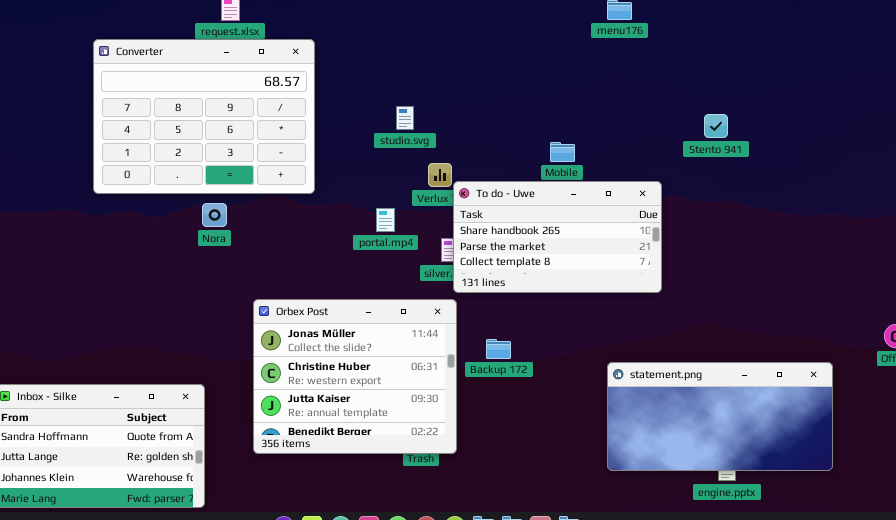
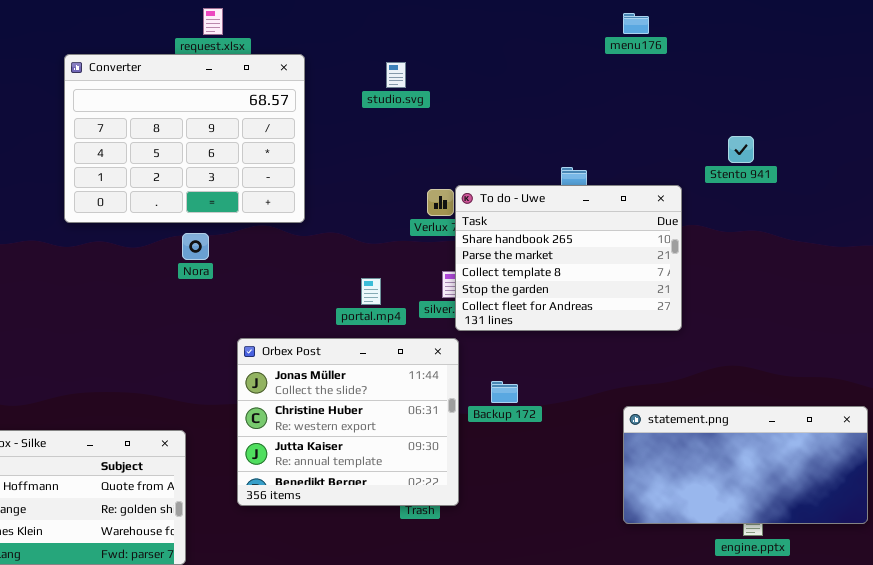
studio.svg: [396,106,414,130] -> [386,62,406,88], moved
To do - Uwe: [453,181,662,293] -> [455,185,682,331], resized
portal.mp4: [376,208,395,232] -> [361,278,381,305], moved

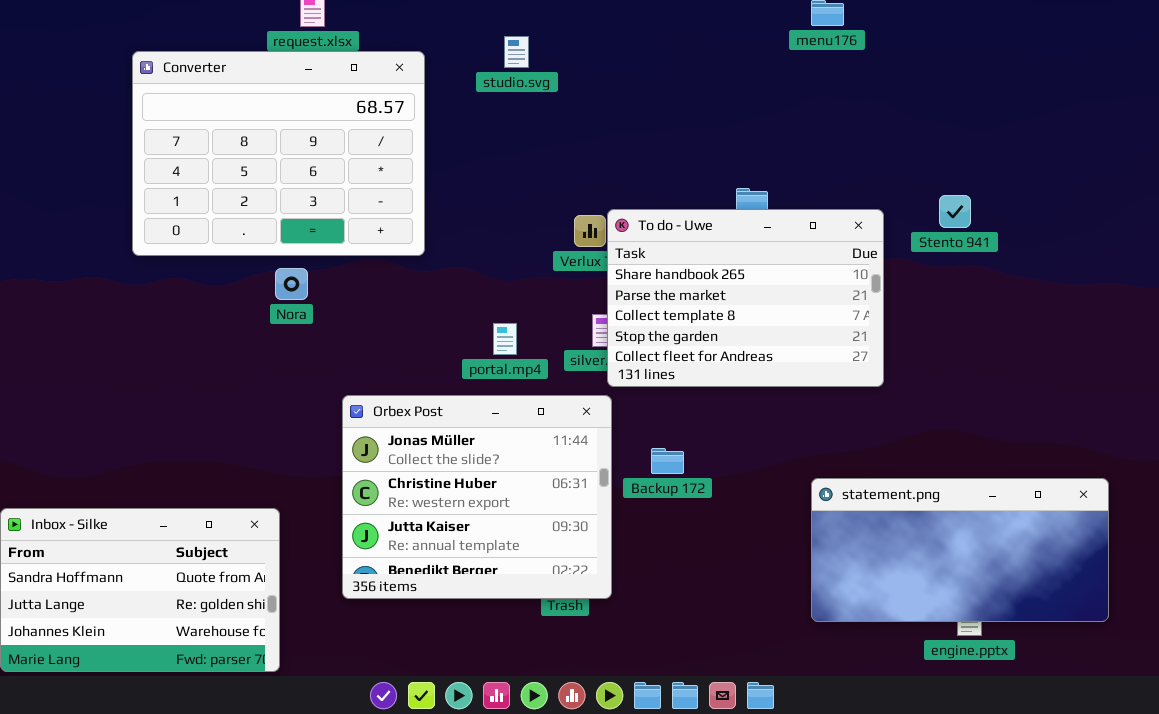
studio.svg: [386,62,406,88] -> [504,36,529,68], moved
Stento 941: [728,136,754,163] -> [939,195,971,228], moved

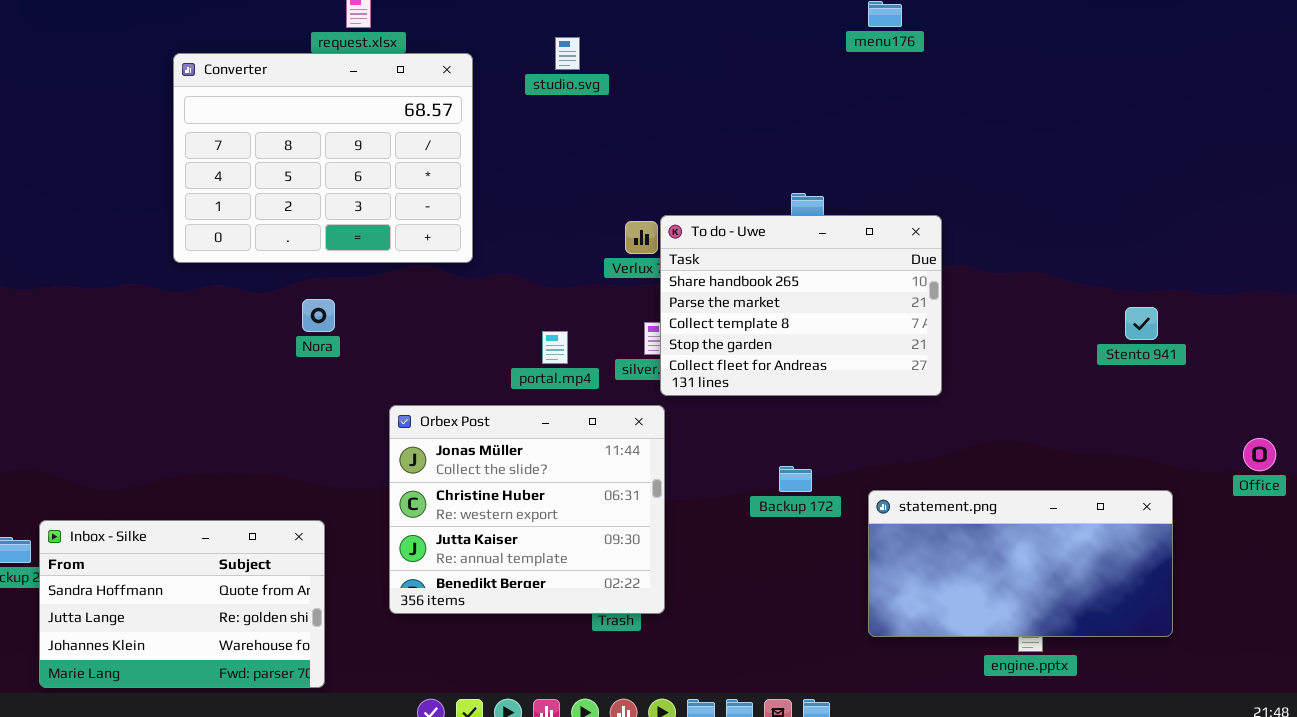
Stento 941: [939,195,971,228] -> [1125,307,1158,340], moved
Nora: [275,268,308,300] -> [302,299,335,332], moved
Backup 172: [651,448,684,474] -> [779,466,812,492], moved

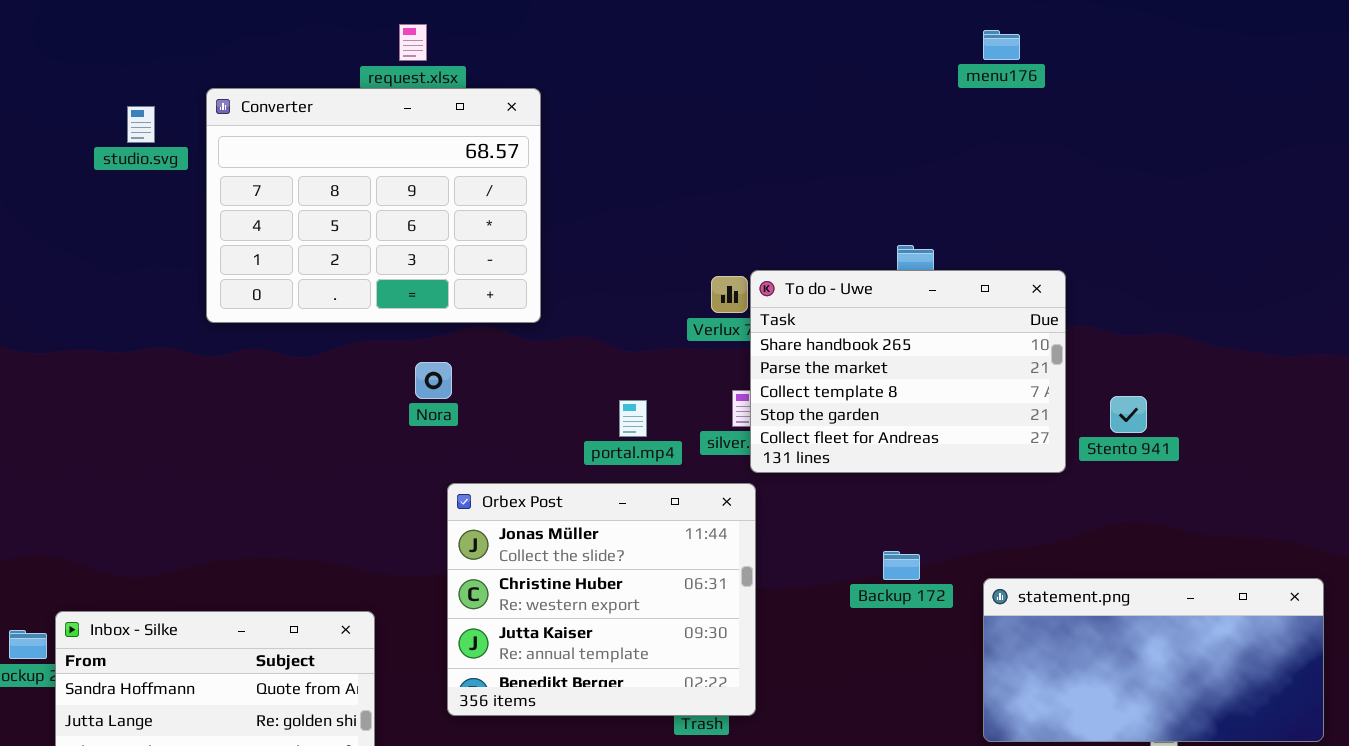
studio.svg: [555,37,580,70] -> [127,106,155,143], moved
Nora: [302,299,335,332] -> [415,362,452,399], moved
Stento 941: [1125,307,1158,340] -> [1110,396,1147,433], moved

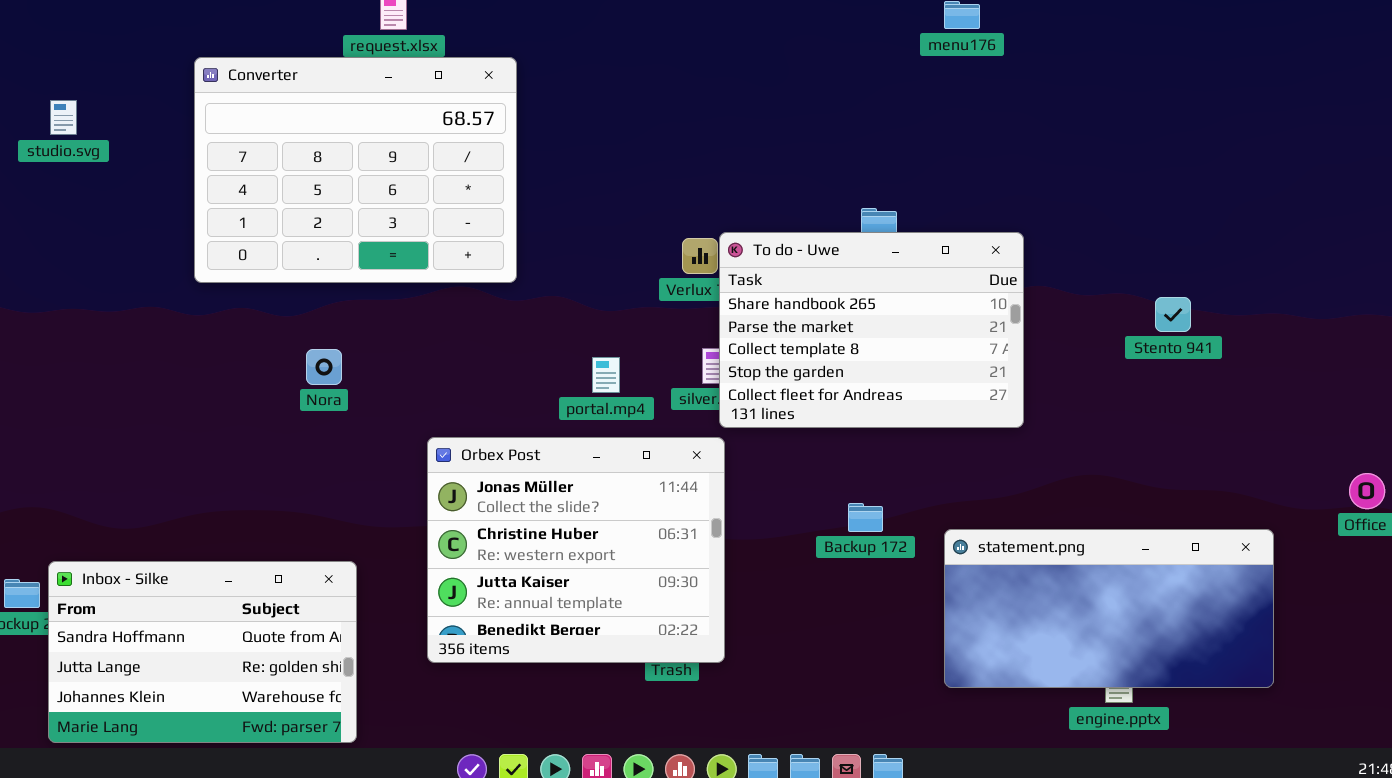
studio.svg: [127,106,155,143] -> [50,100,77,135], moved
Nora: [415,362,452,399] -> [306,349,342,385], moved
Stento 941: [1110,396,1147,433] -> [1155,297,1191,332], moved

